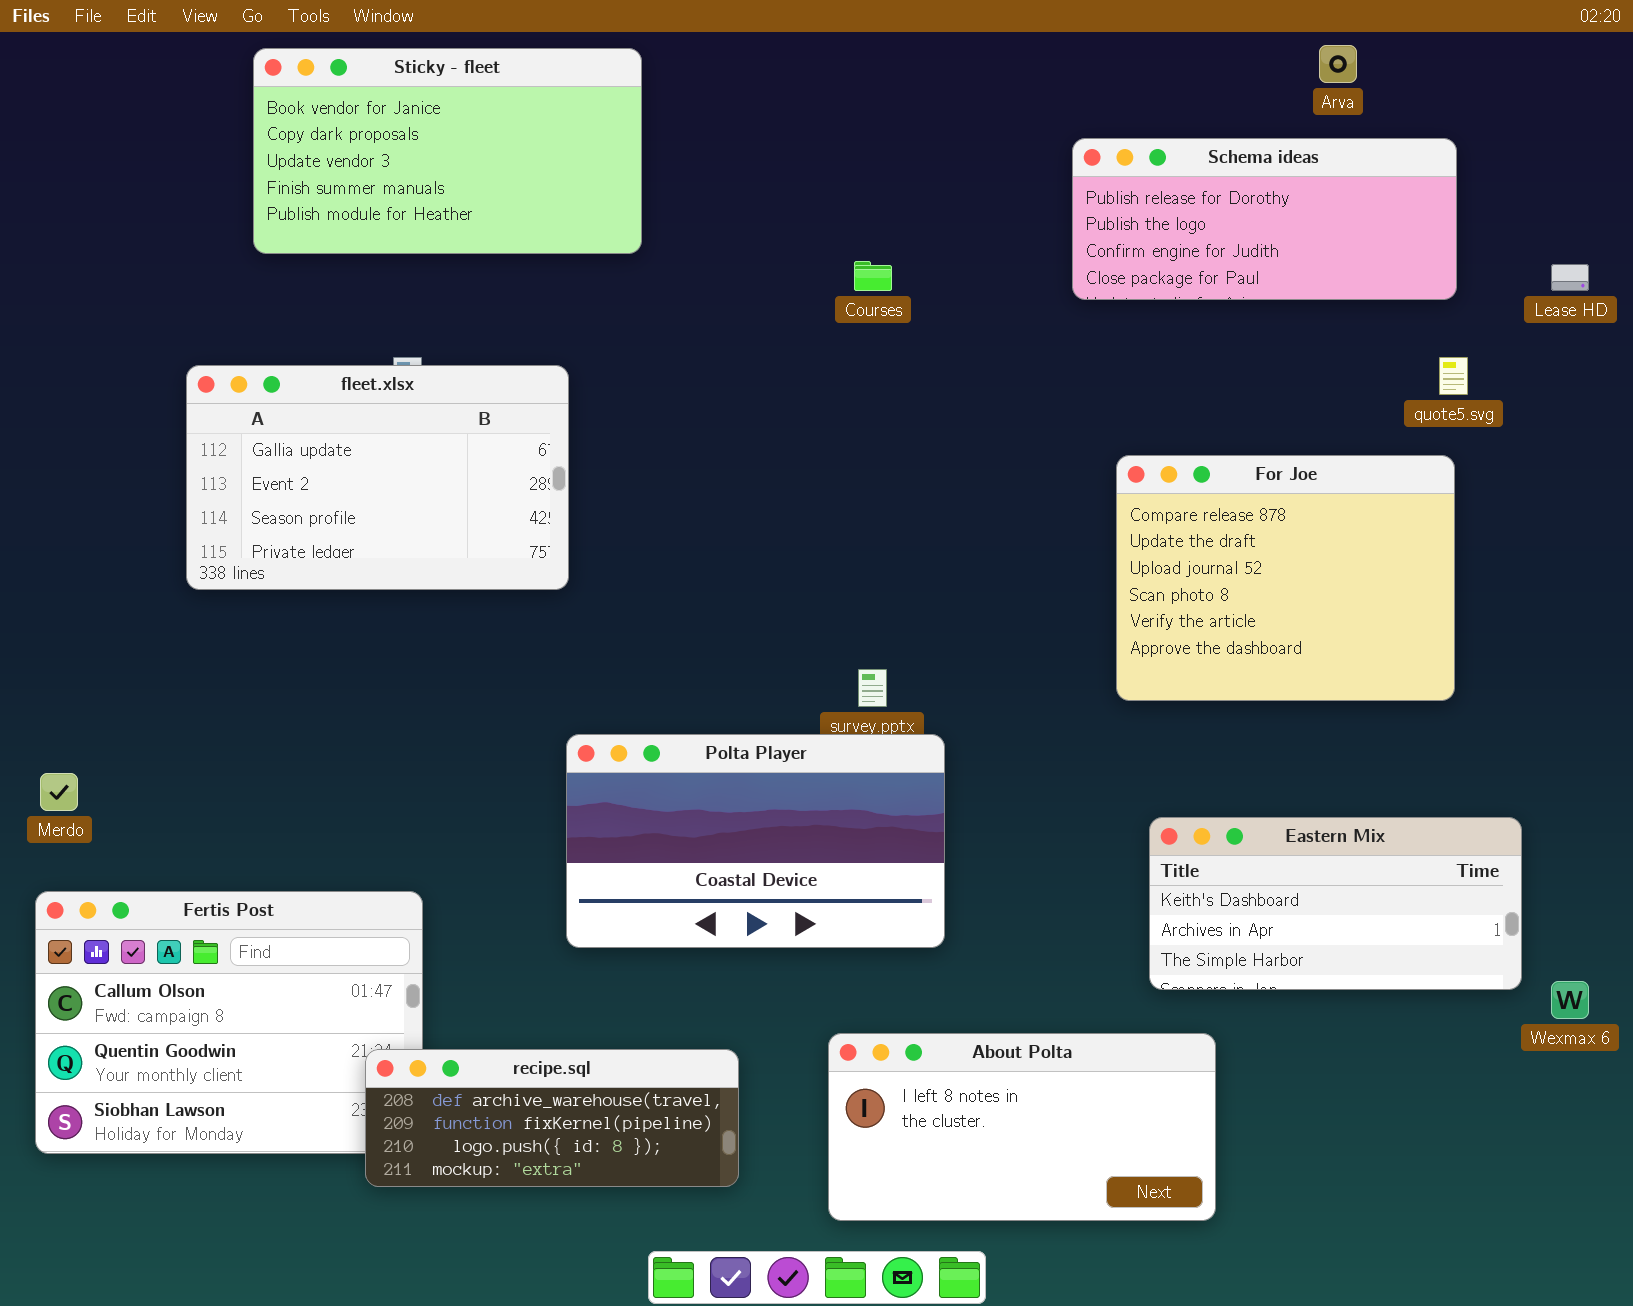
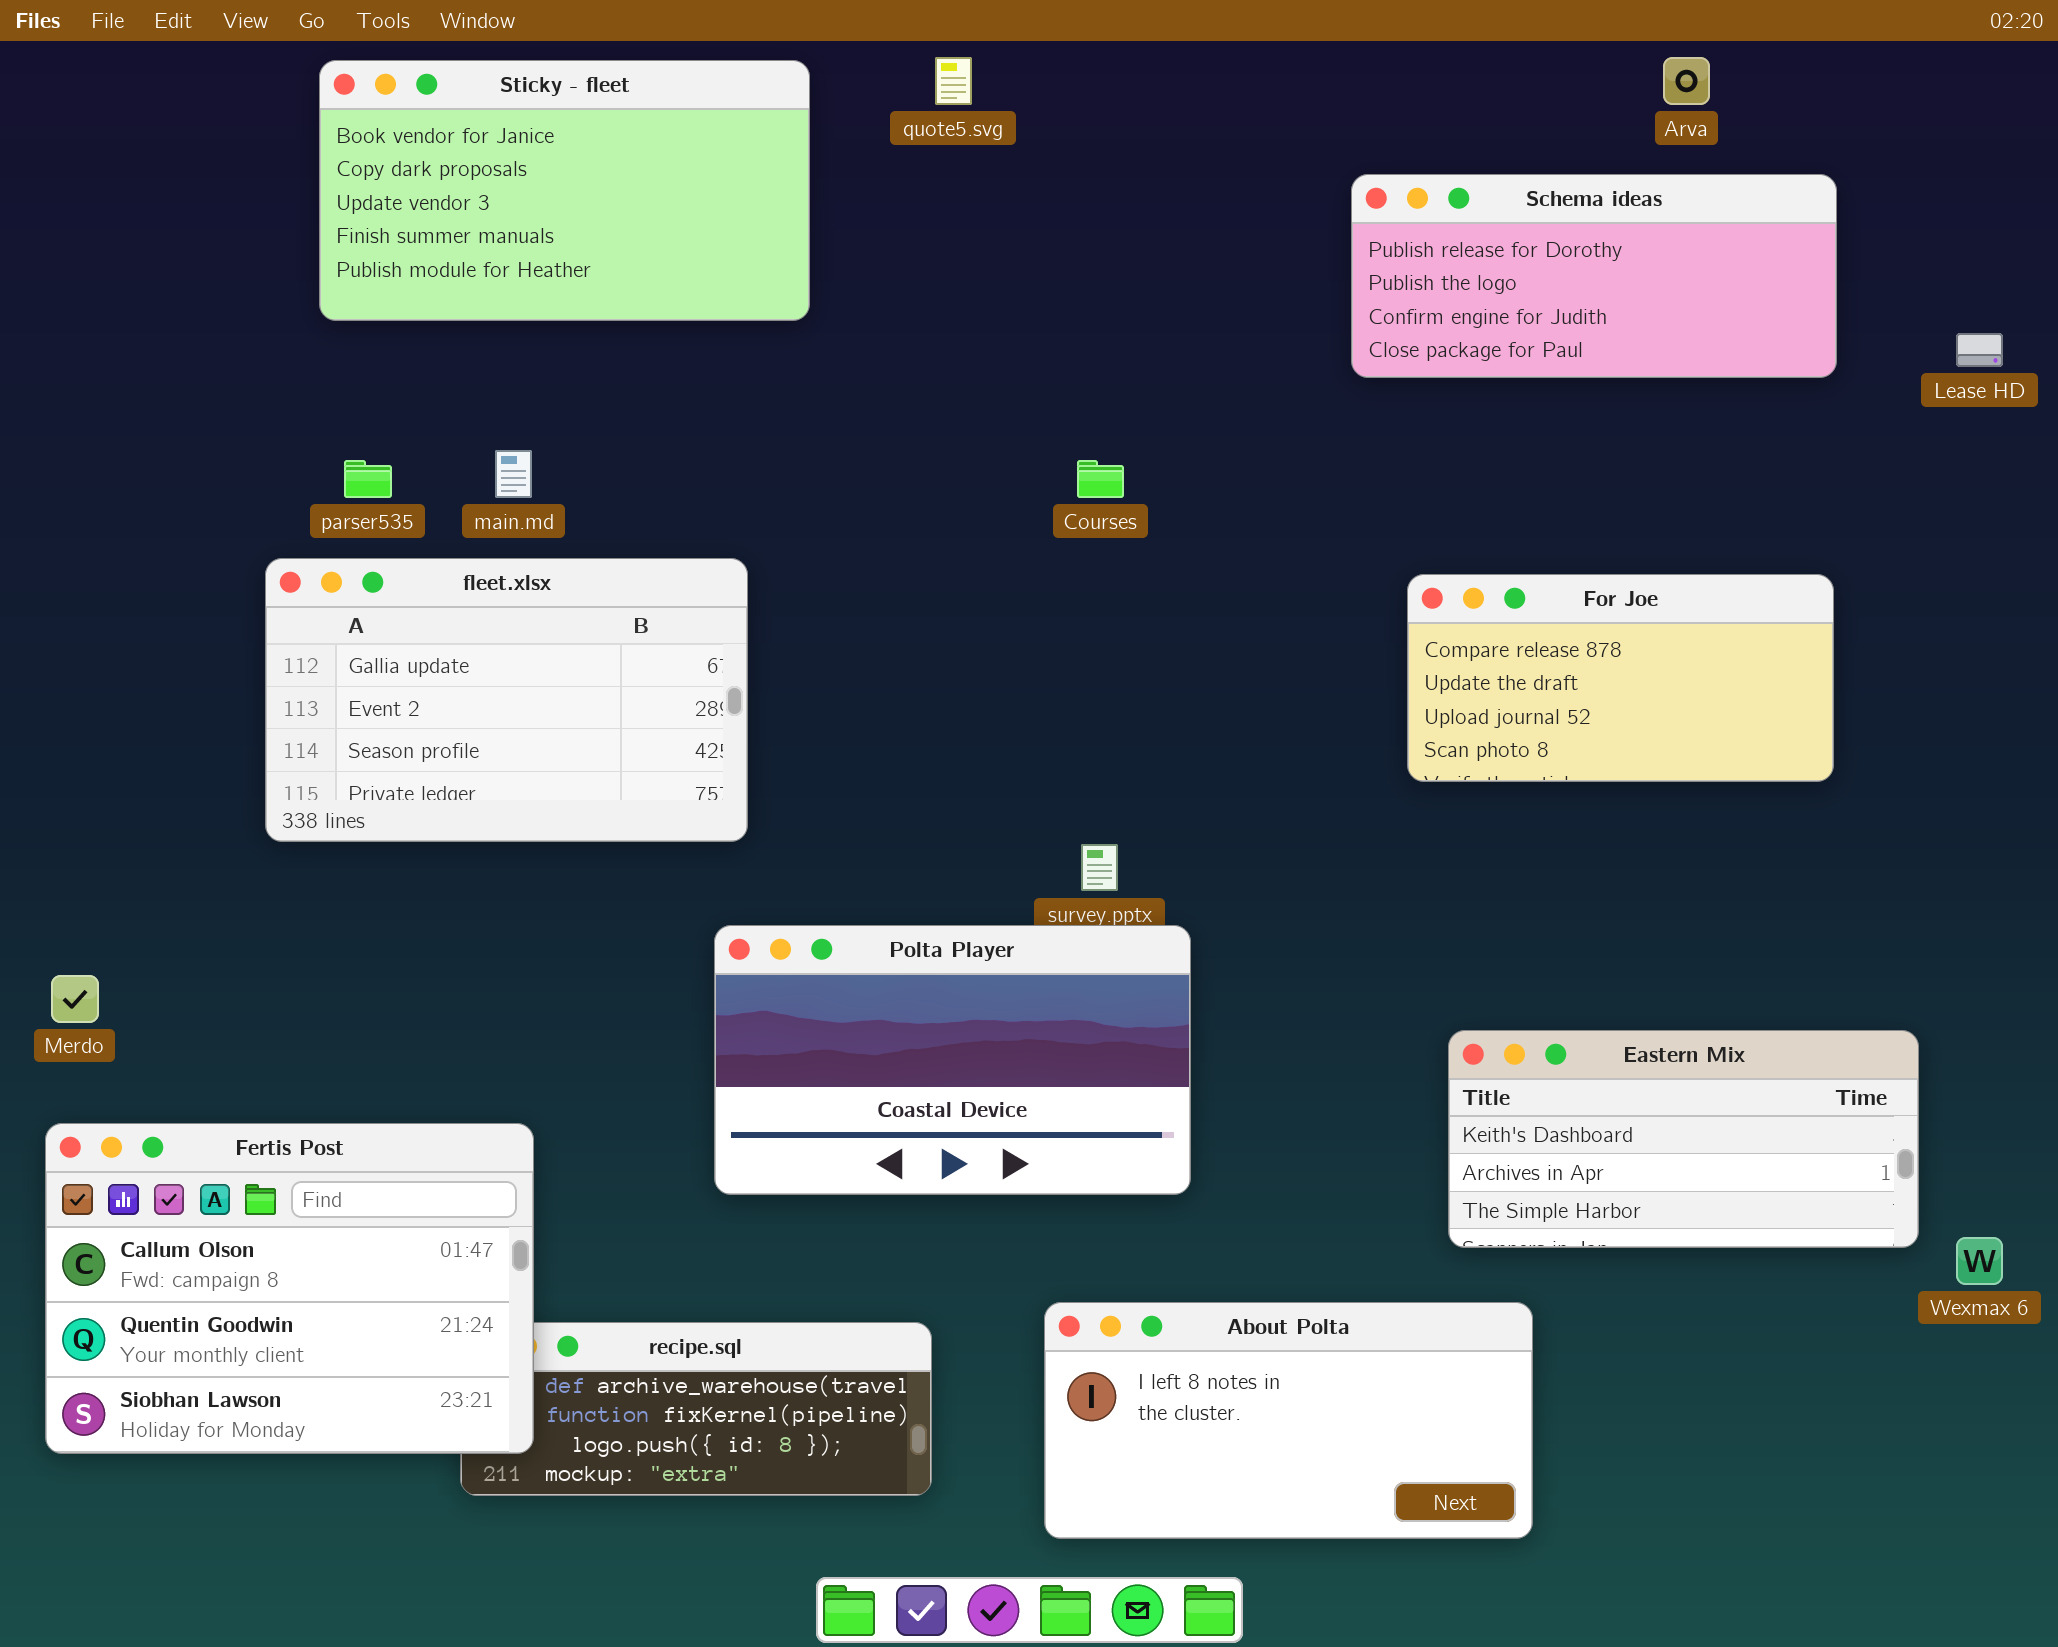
Courses: [854,261,892,291] -> [1077,460,1124,498], moved
quote5.svg: [1439,357,1468,395] -> [935,57,972,105], moved
fleet.xlsx: [186,365,569,590] -> [265,558,748,842], moved
For Joe: [1116,455,1455,701] -> [1407,574,1834,782], resized
Fertis Post: [35,891,423,1154] -> [45,1123,534,1454], raised

